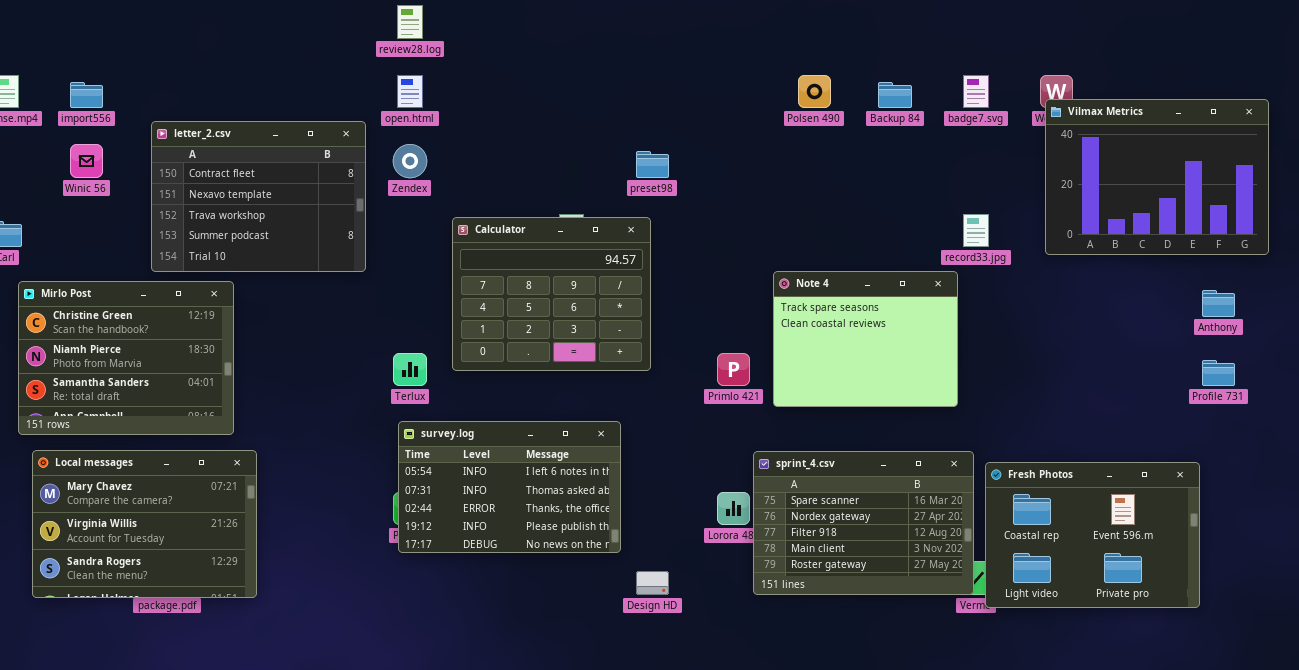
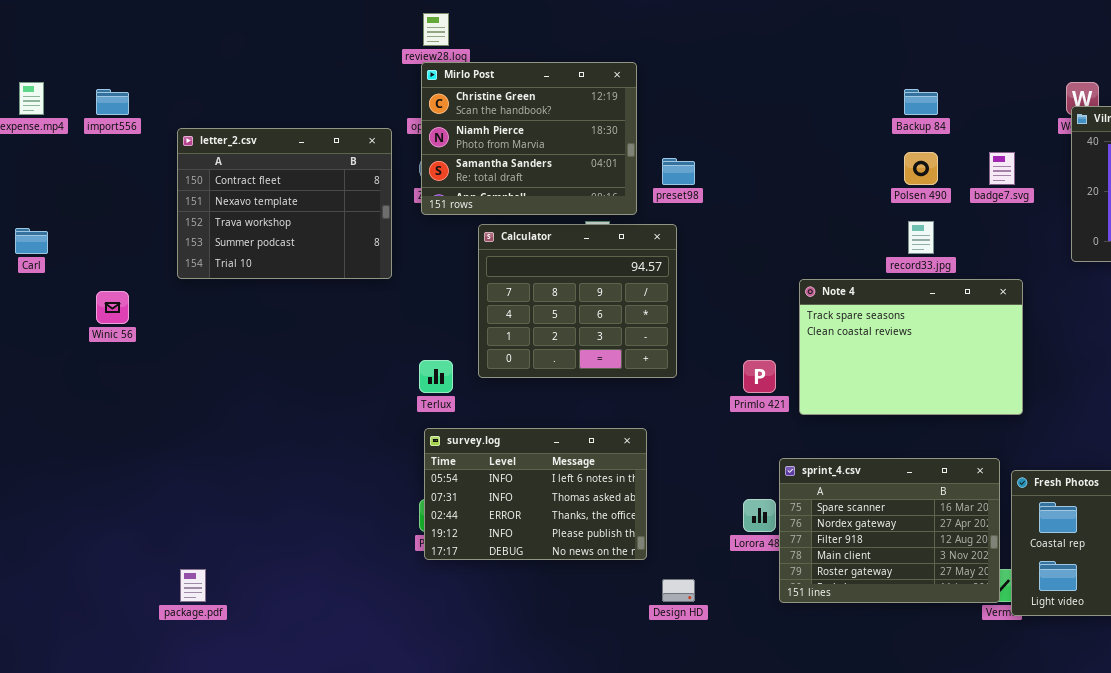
Polsen 490: [798,75,831,108] -> [904,152,938,185], moved
badge7.svg: [963,75,989,108] -> [989,152,1015,185], moved
Winic 56: [70,144,103,178] -> [96,291,129,324], moved
record33.jpg: [963,214,989,247] -> [908,221,934,254], moved
Note 4: [773,271,958,407] -> [799,279,1023,415], resized
Mirlo Post: [18,281,234,435] -> [421,62,637,215], moved
Local messages: [32,450,257,598] -> none, closed

